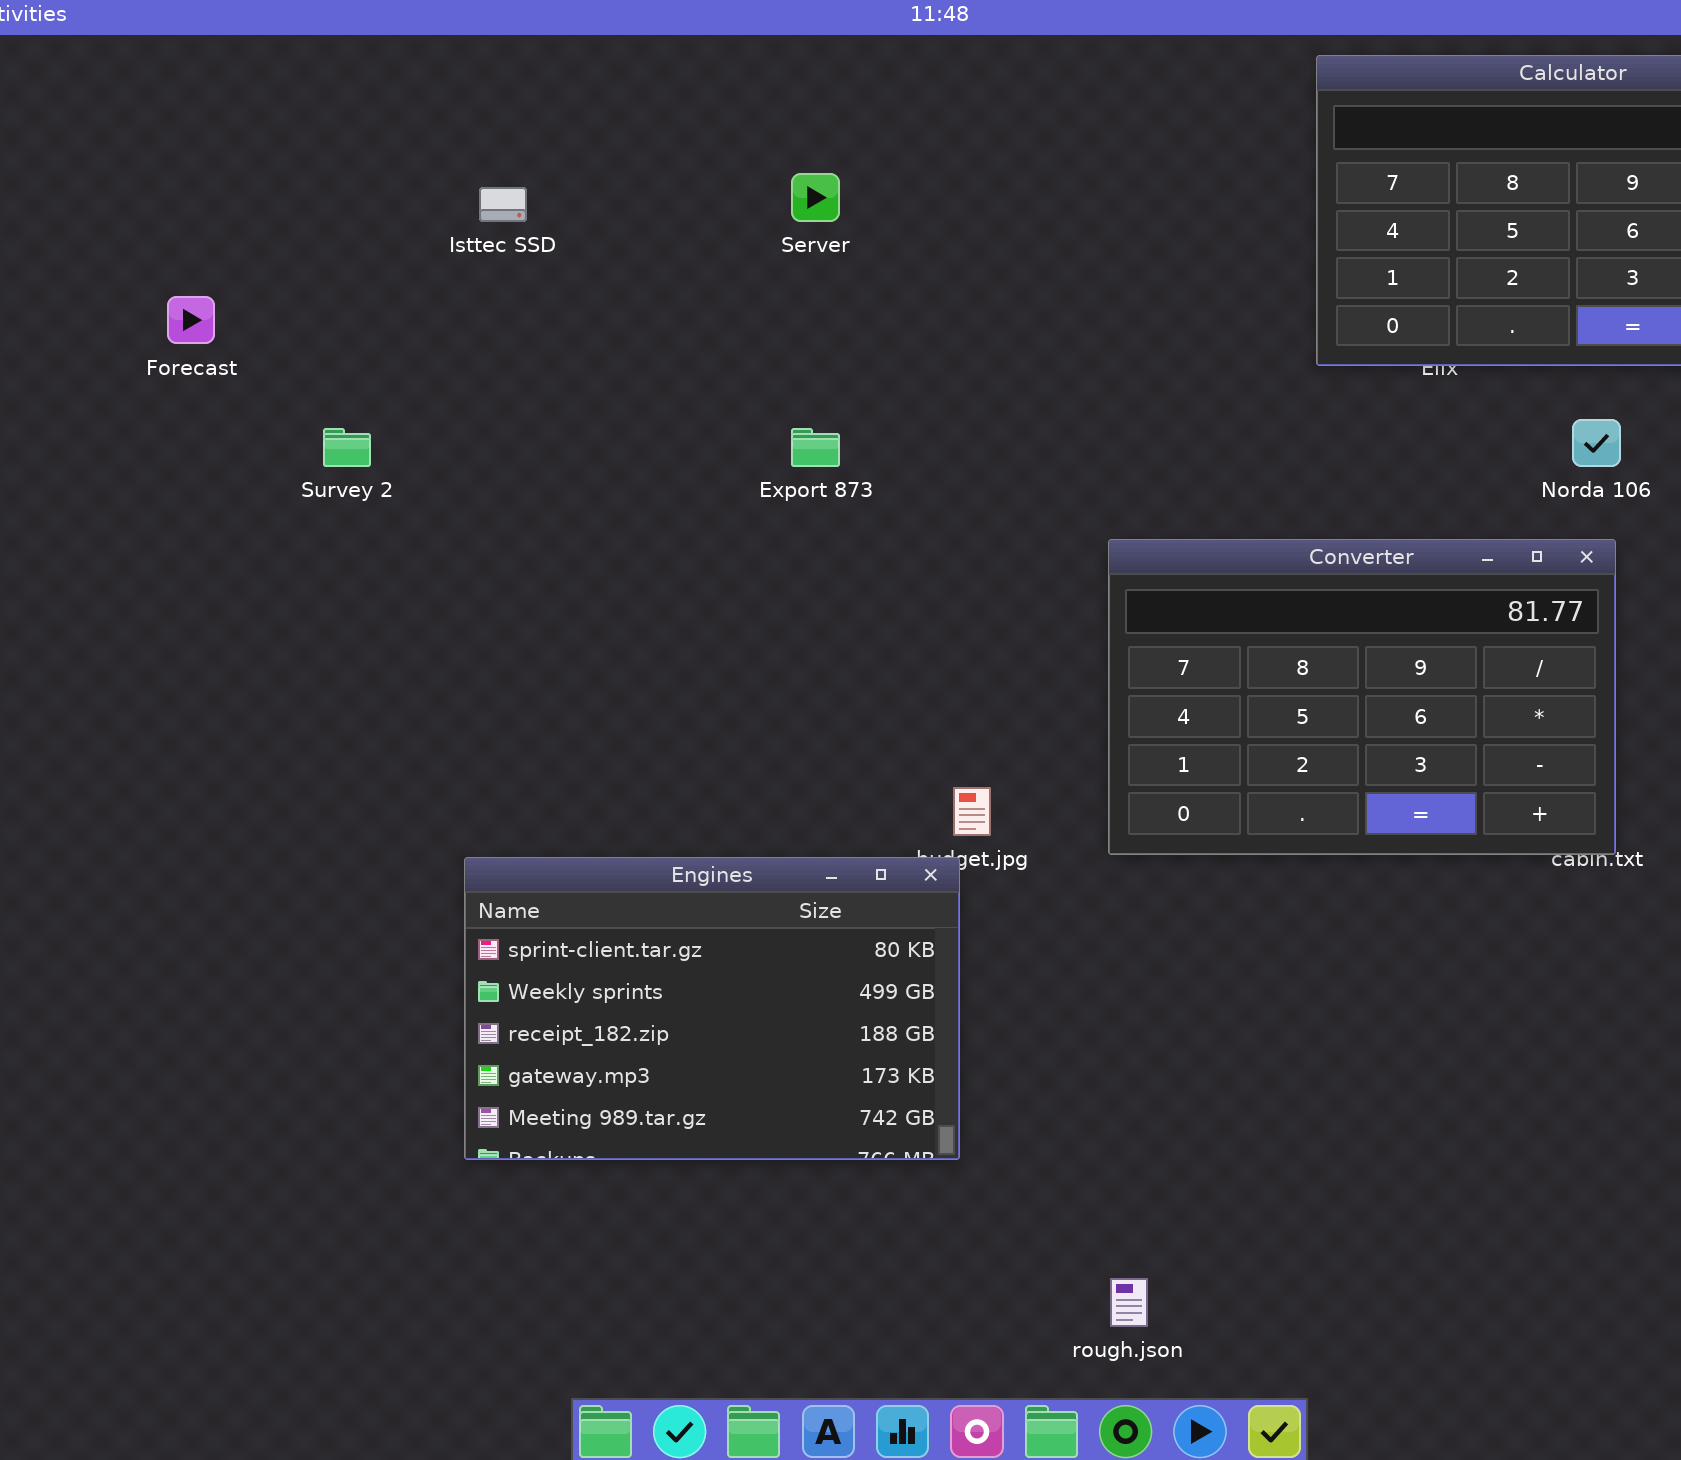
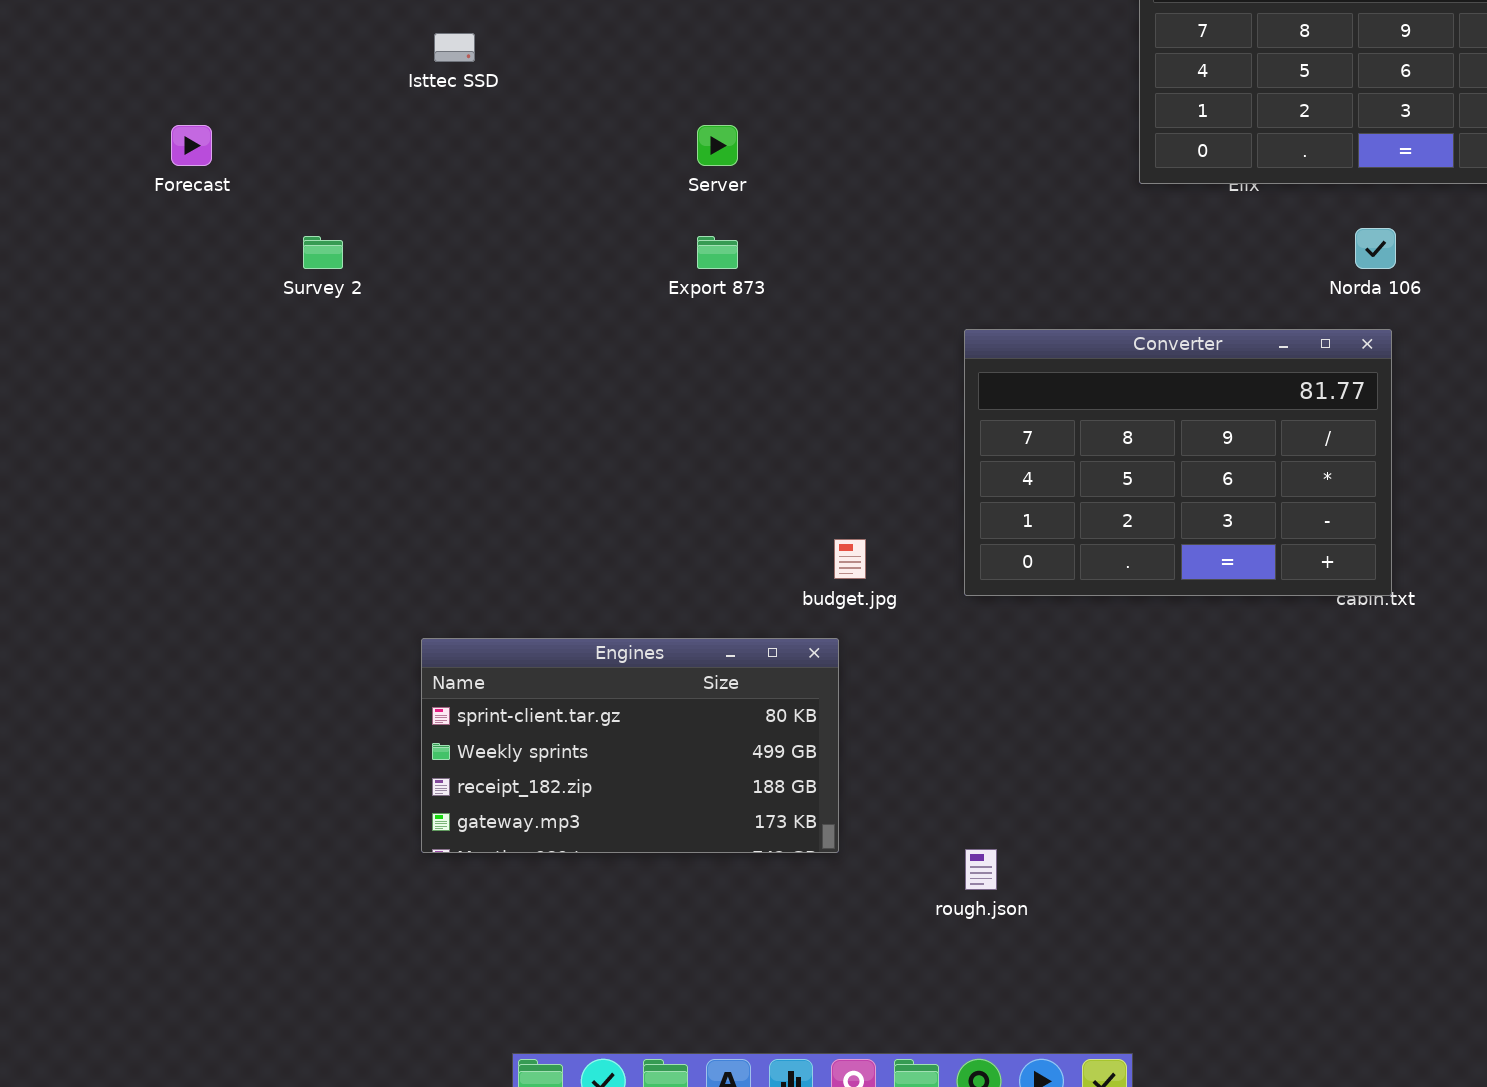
Server: [791,173,840,222] -> [697,125,738,166], moved
Engines: [464,857,960,1160] -> [421,638,839,853], resized
rough.json: [1110,1278,1148,1327] -> [965,849,997,890], moved

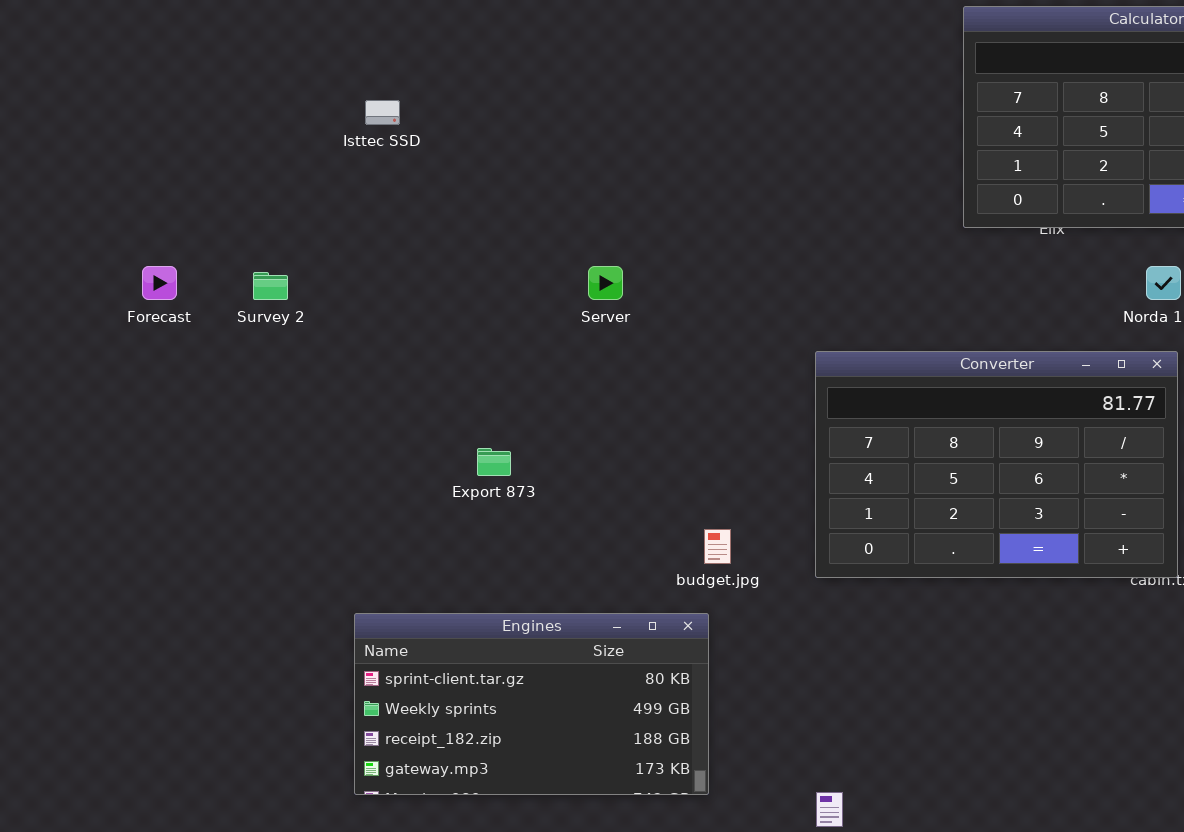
Forecast: [171,125,212,166] -> [142,266,177,300], moved
Server: [697,125,738,166] -> [588,266,623,300], moved
Export 873: [697,236,738,269] -> [477,448,511,476], moved

